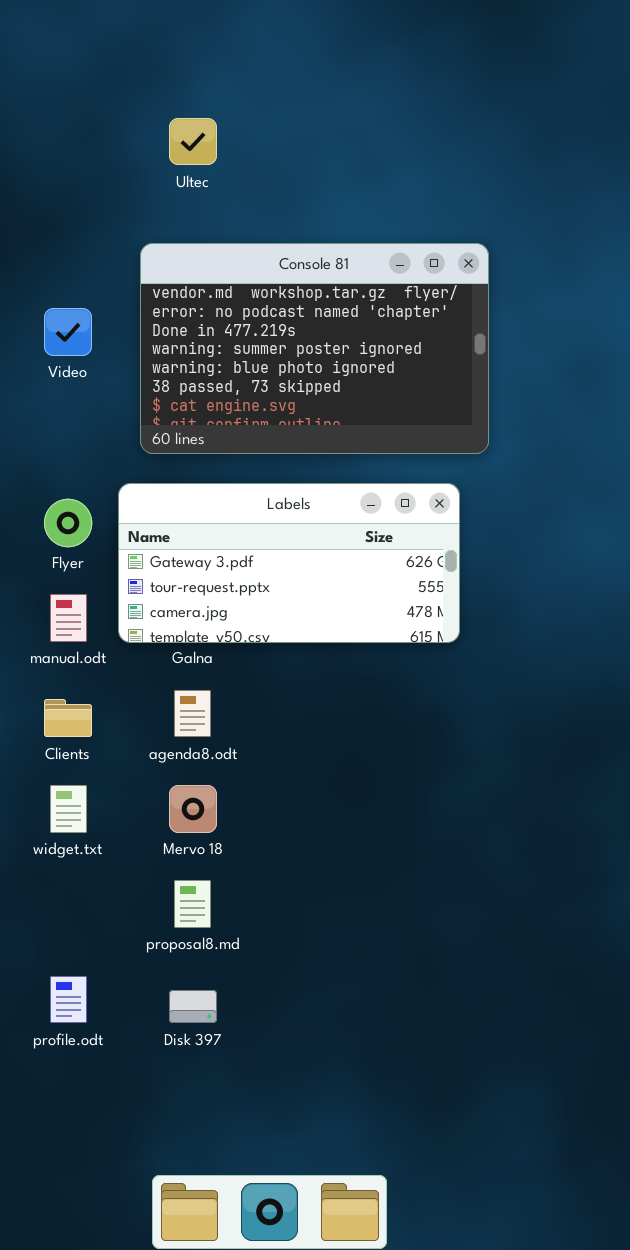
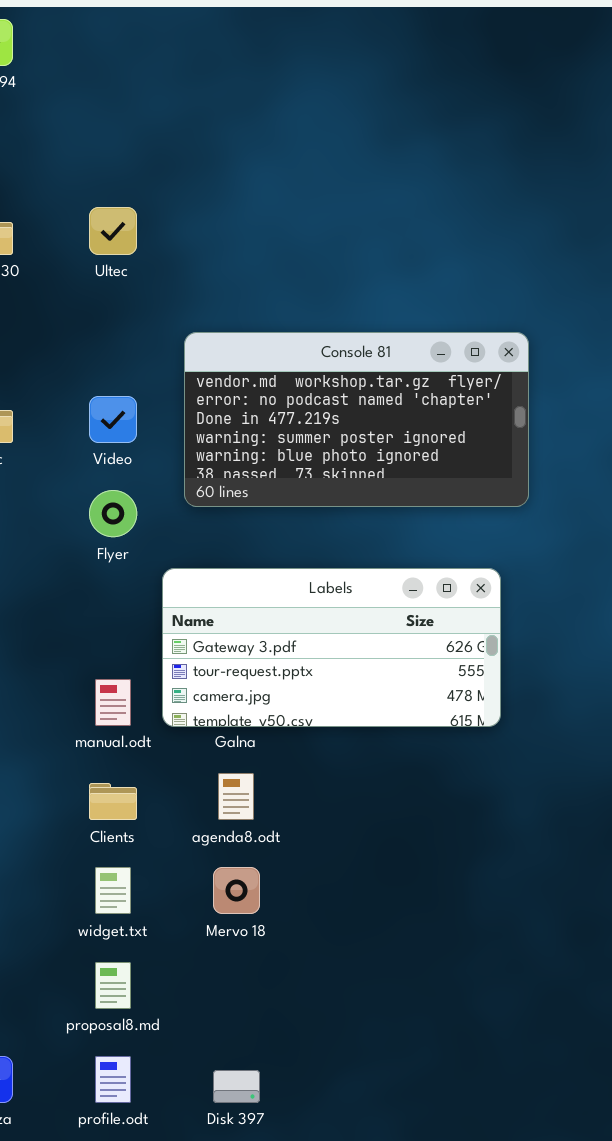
Ultec: [169,118,217,165] -> [89,207,137,255], moved
Console 81: [140,243,489,454] -> [184,332,529,507], resized
Flyer: [44,499,92,547] -> [89,490,137,537], moved
proposal8.md: [174,880,211,928] -> [95,962,131,1009], moved

